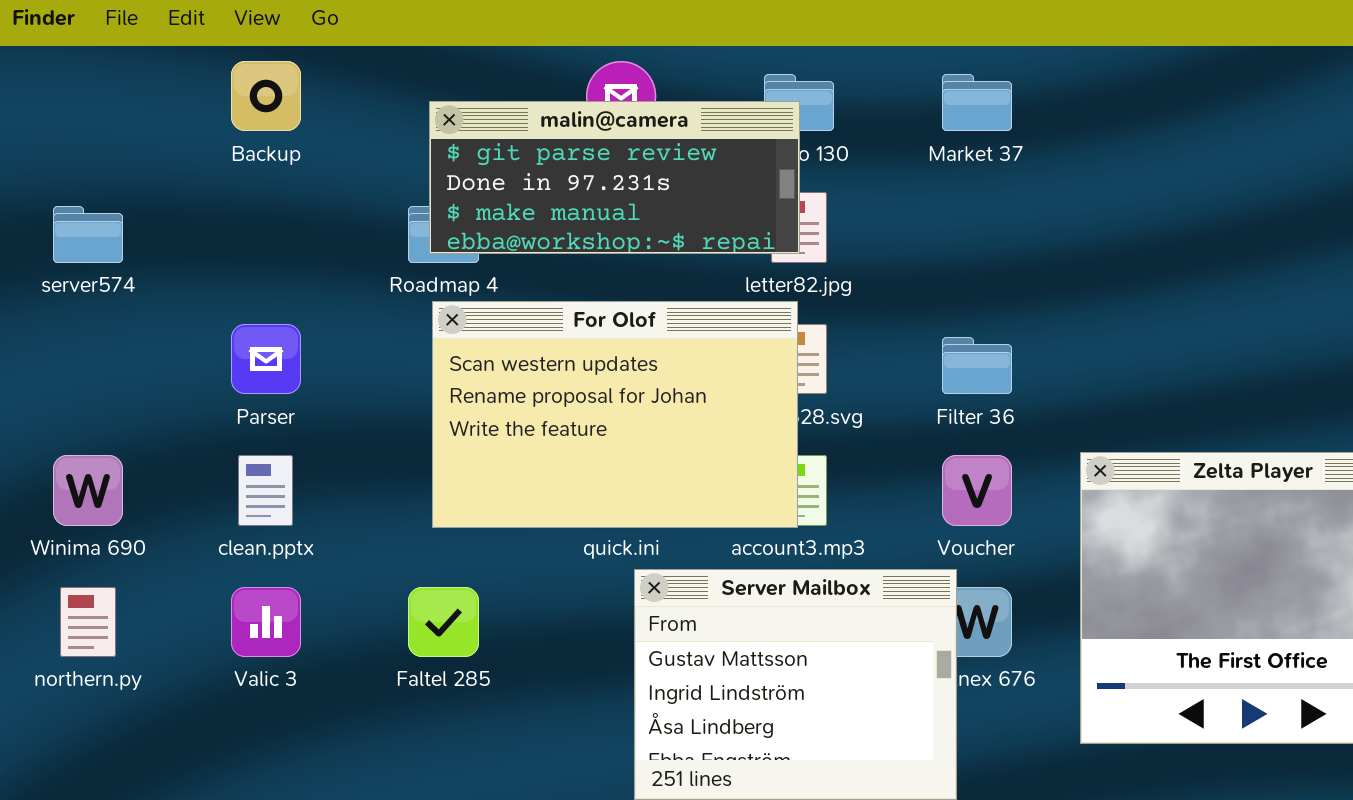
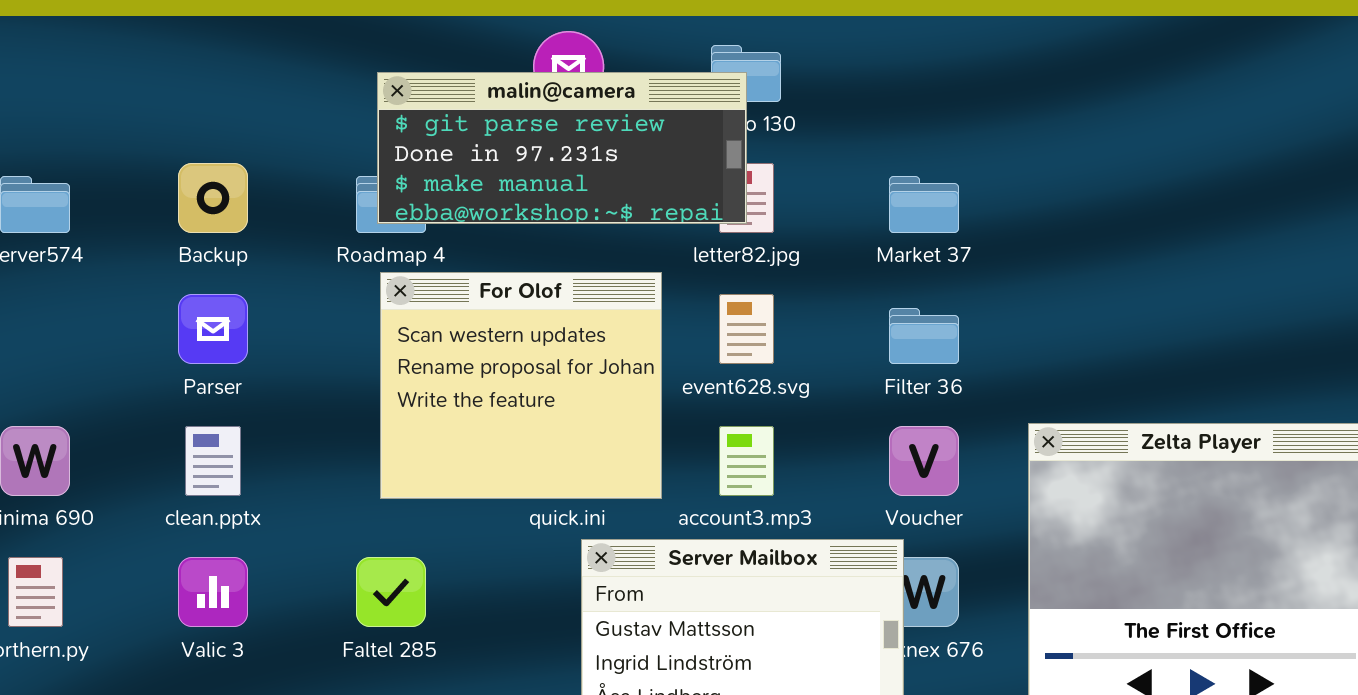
Backup: [231,61,301,131] -> [178,163,248,233], moved
Market 37: [942,74,1012,131] -> [889,176,959,233], moved
For Olof: [432,301,798,528] -> [380,272,662,499], resized

